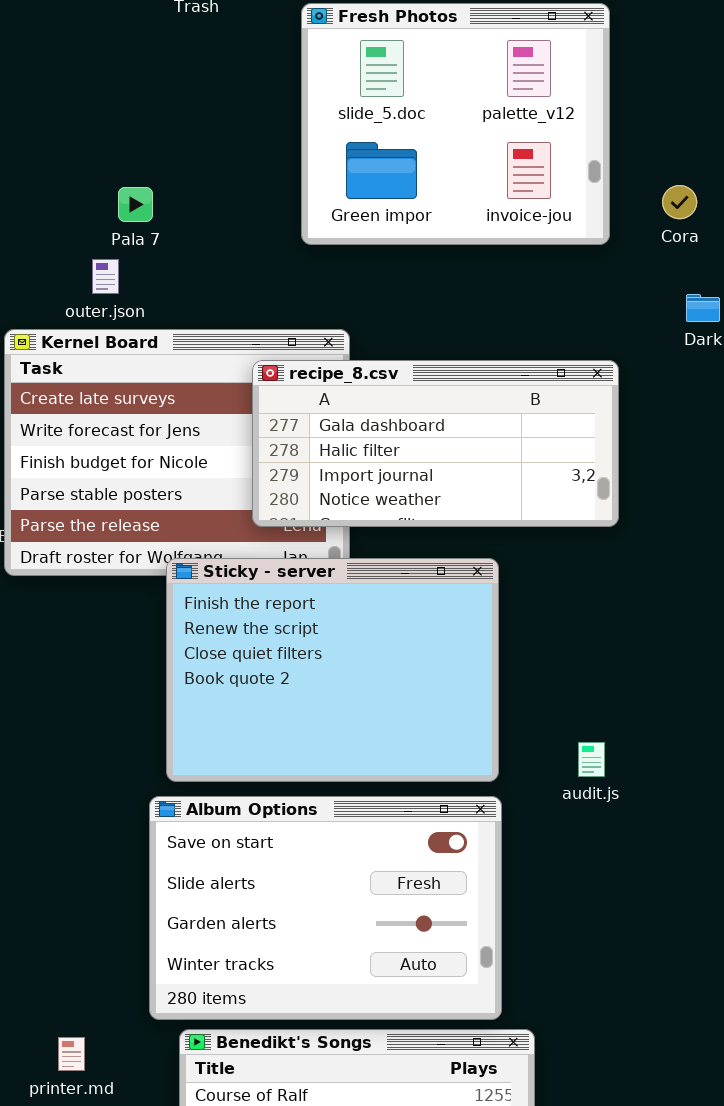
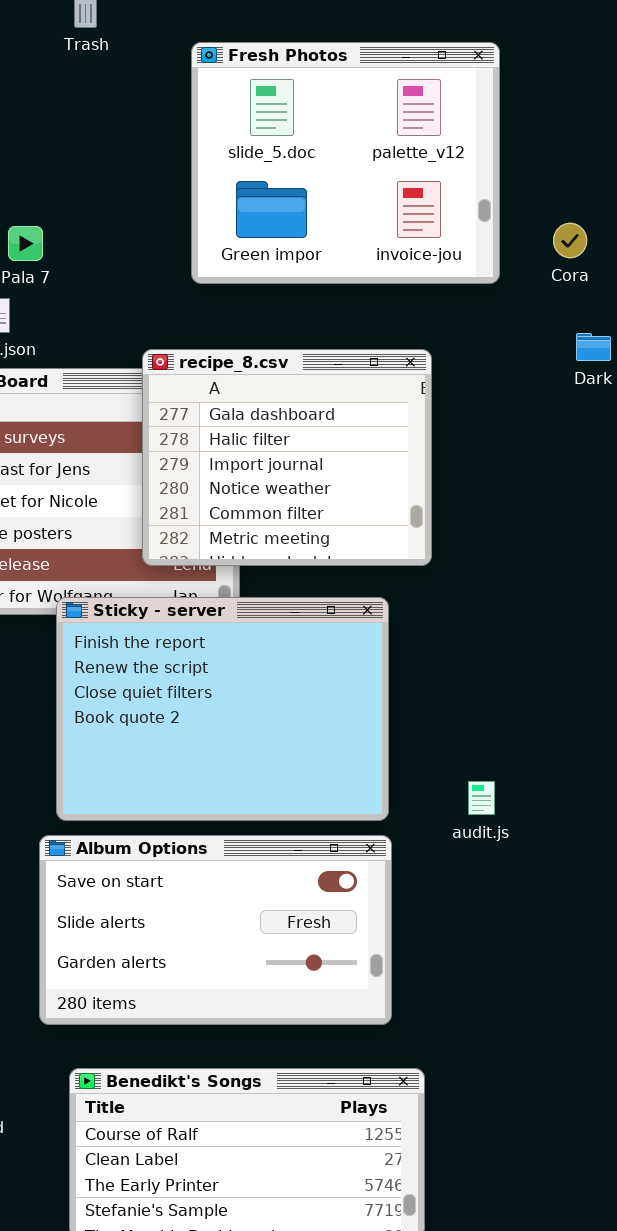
recipe_8.csv: [252,360,619,527] -> [142,349,432,566], resized
Album Options: [149,796,502,1020] -> [39,835,392,1025], resized

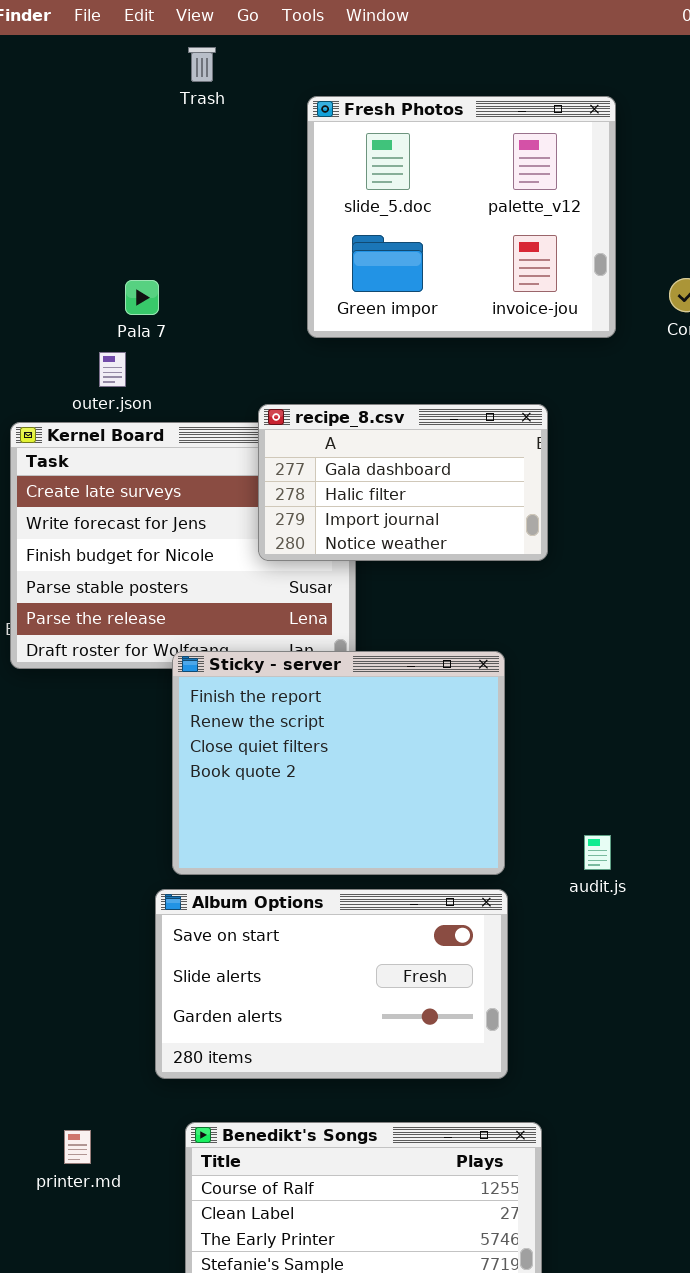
recipe_8.csv: [142,349,432,566] -> [258,404,548,561], resized

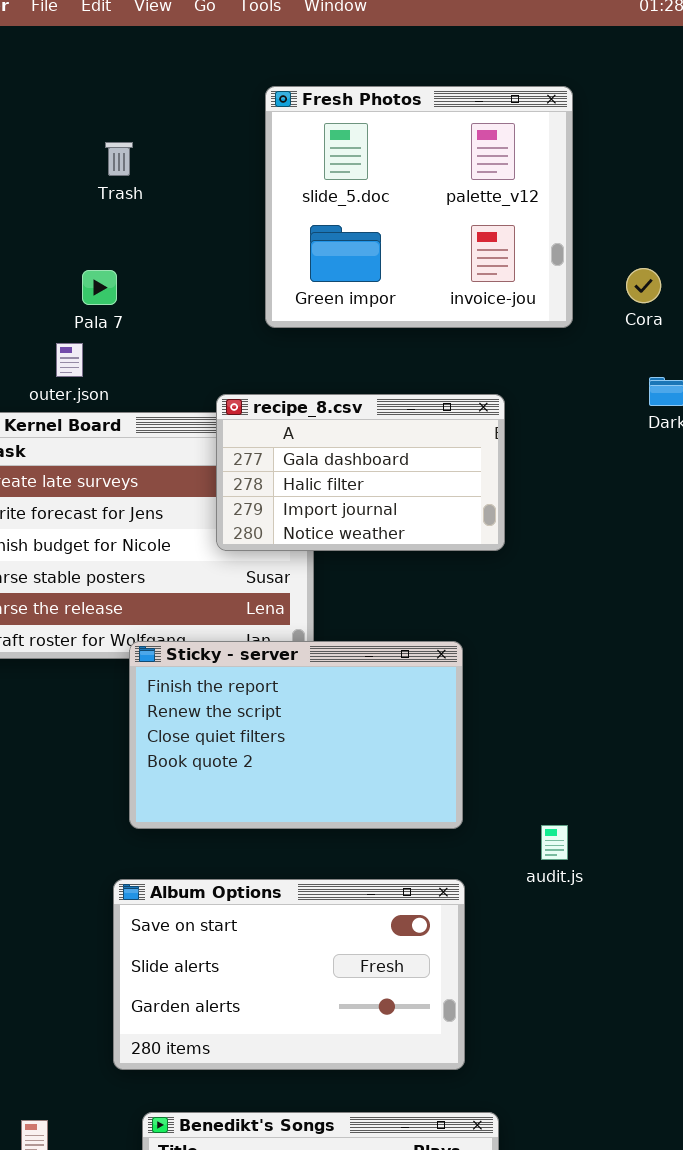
Trash: [188,47,216,82] -> [105,142,133,176], moved
Sticky - server: [172,651,505,875] -> [129,641,463,829], resized

